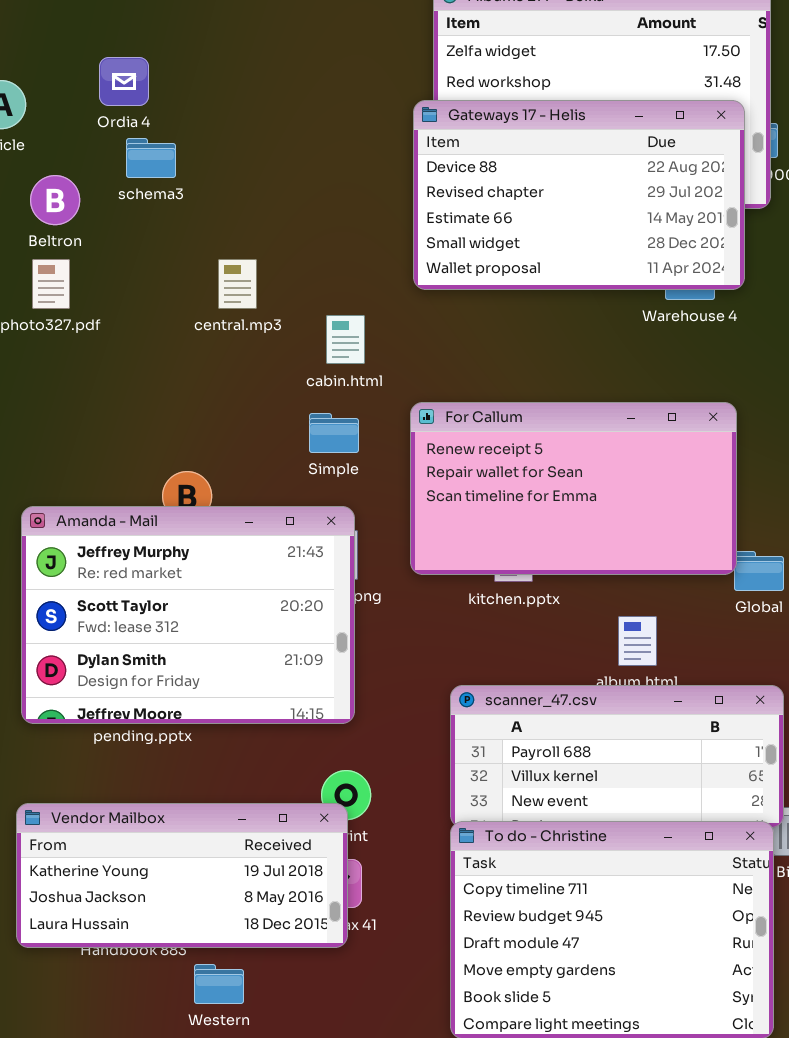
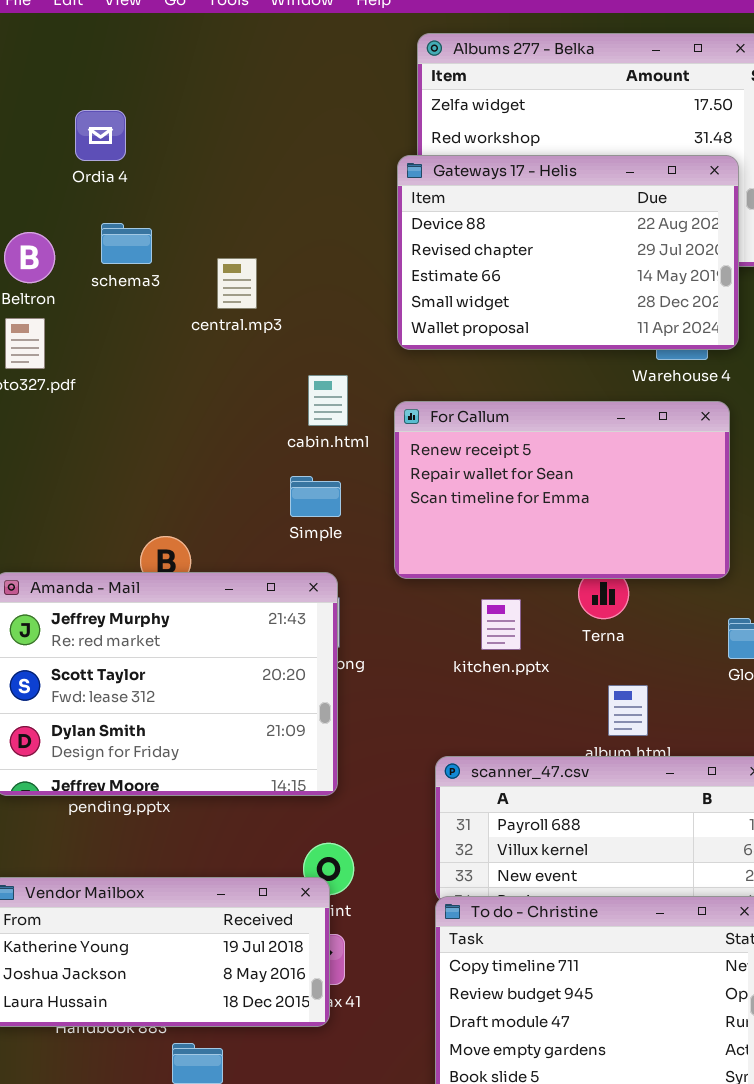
schema3: [126,138,176,178] -> [101,223,152,264], moved
central.mp3: [218,259,257,309] -> [217,258,257,309], moved
For Callum: [410,402,737,575] -> [394,401,730,579], moved

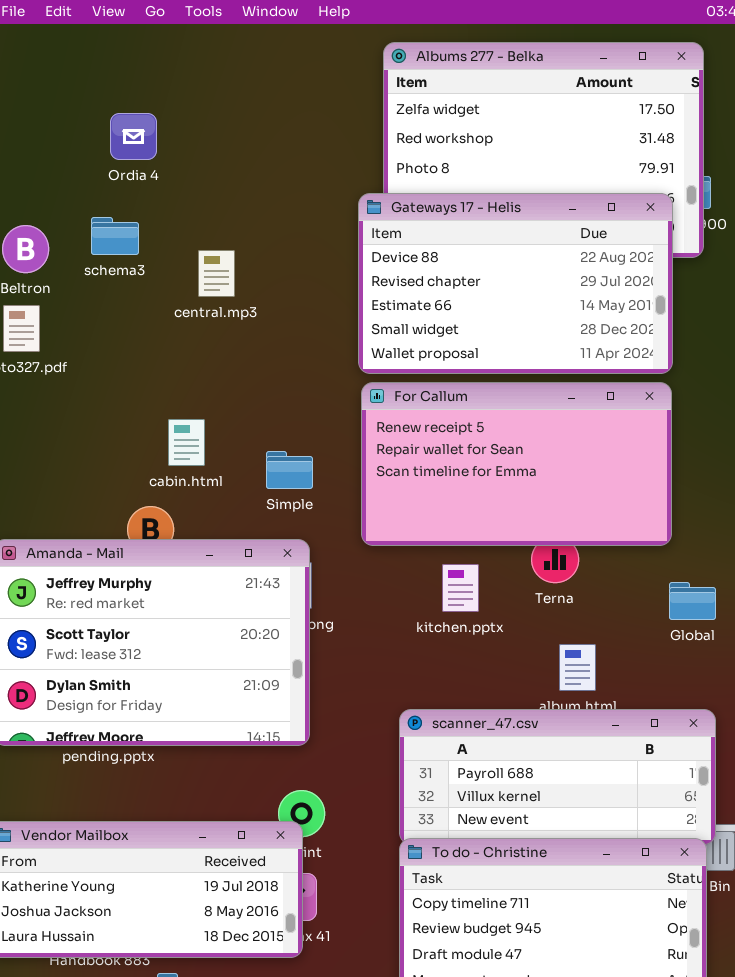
Ordia 4: [75,110,126,161] -> [110,113,157,160], moved
Gateways 17 - Helis: [397,155,739,350] -> [358,193,673,374], moved
cabin.html: [308,375,348,426] -> [168,419,205,466], moved

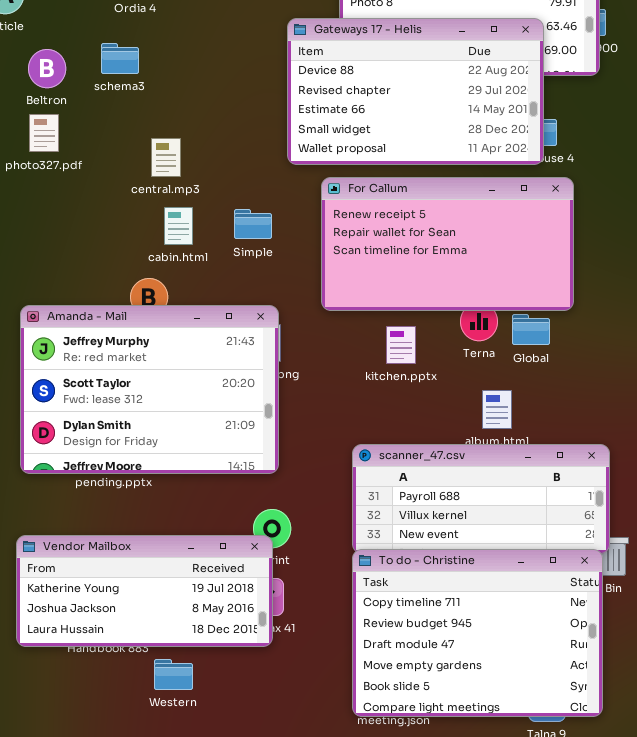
Gateways 17 - Helis: [358,193,673,374] -> [287,18,544,165], moved
central.mp3: [198,250,235,297] -> [151,138,181,177], moved
Simple: [266,451,313,489] -> [234,209,272,239], moved
Global: [669,582,716,620] -> [512,314,550,345], moved

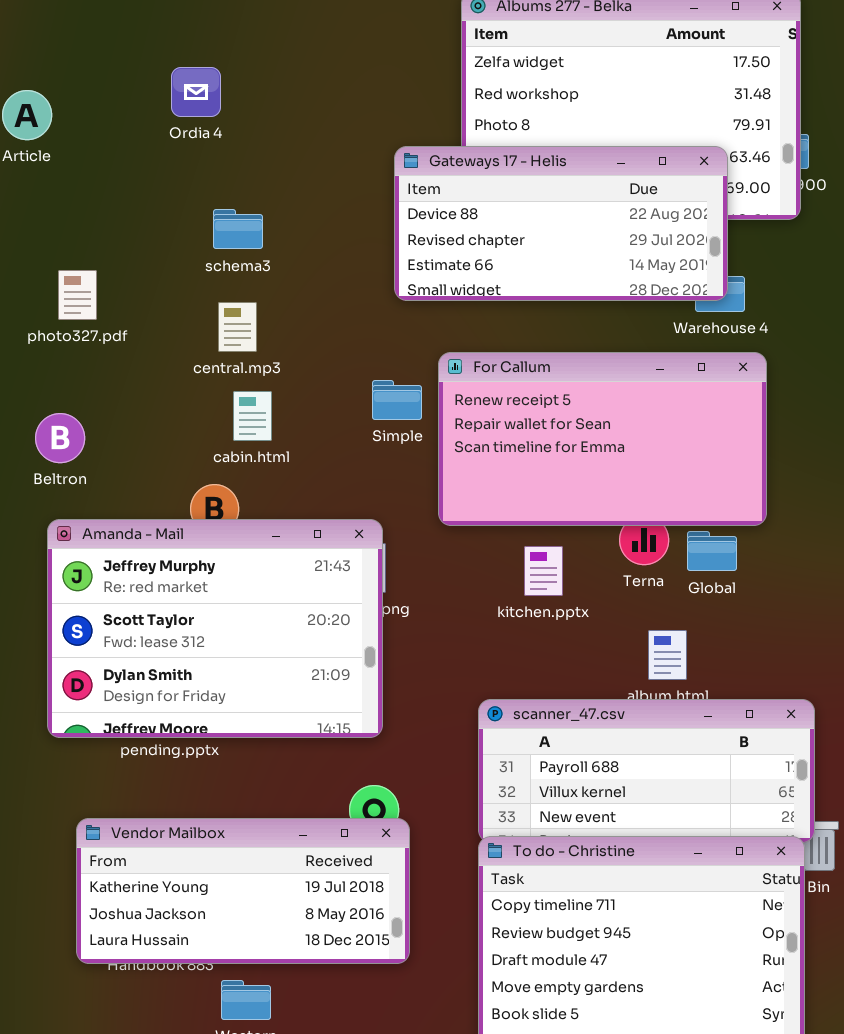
Gateways 17 - Helis: [287,18,544,165] -> [394,146,728,301], resized
schema3: [101,43,139,74] -> [213,209,263,249], moved
Beltron: [28,49,66,88] -> [35,413,85,463], moved
Simple: [234,209,272,239] -> [372,380,422,420], moved
Vendor Mailbox: [16,535,273,647] -> [76,818,410,964], moved

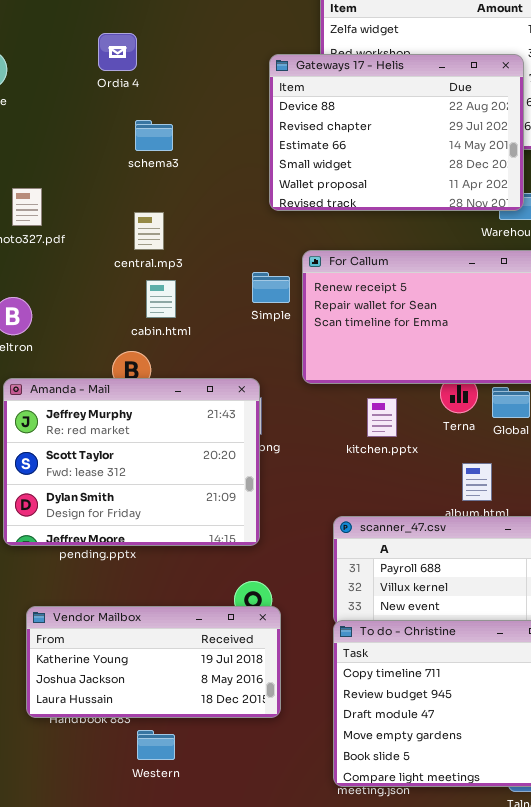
Gateways 17 - Helis: [394,146,728,301] -> [269,54,524,211], resized
schema3: [213,209,263,249] -> [135,120,173,151], moved

